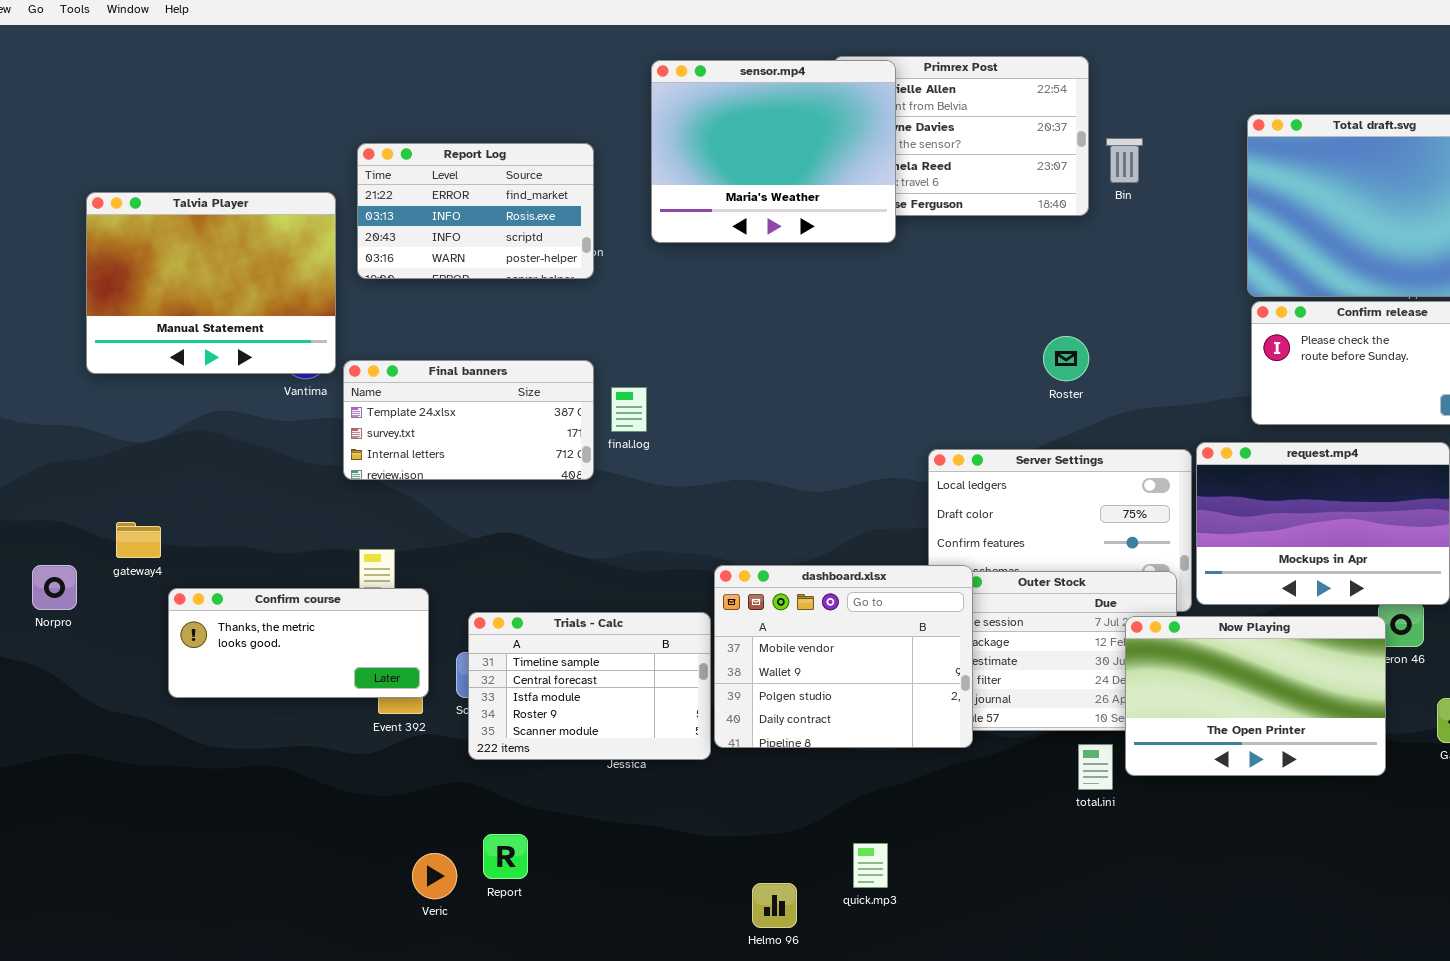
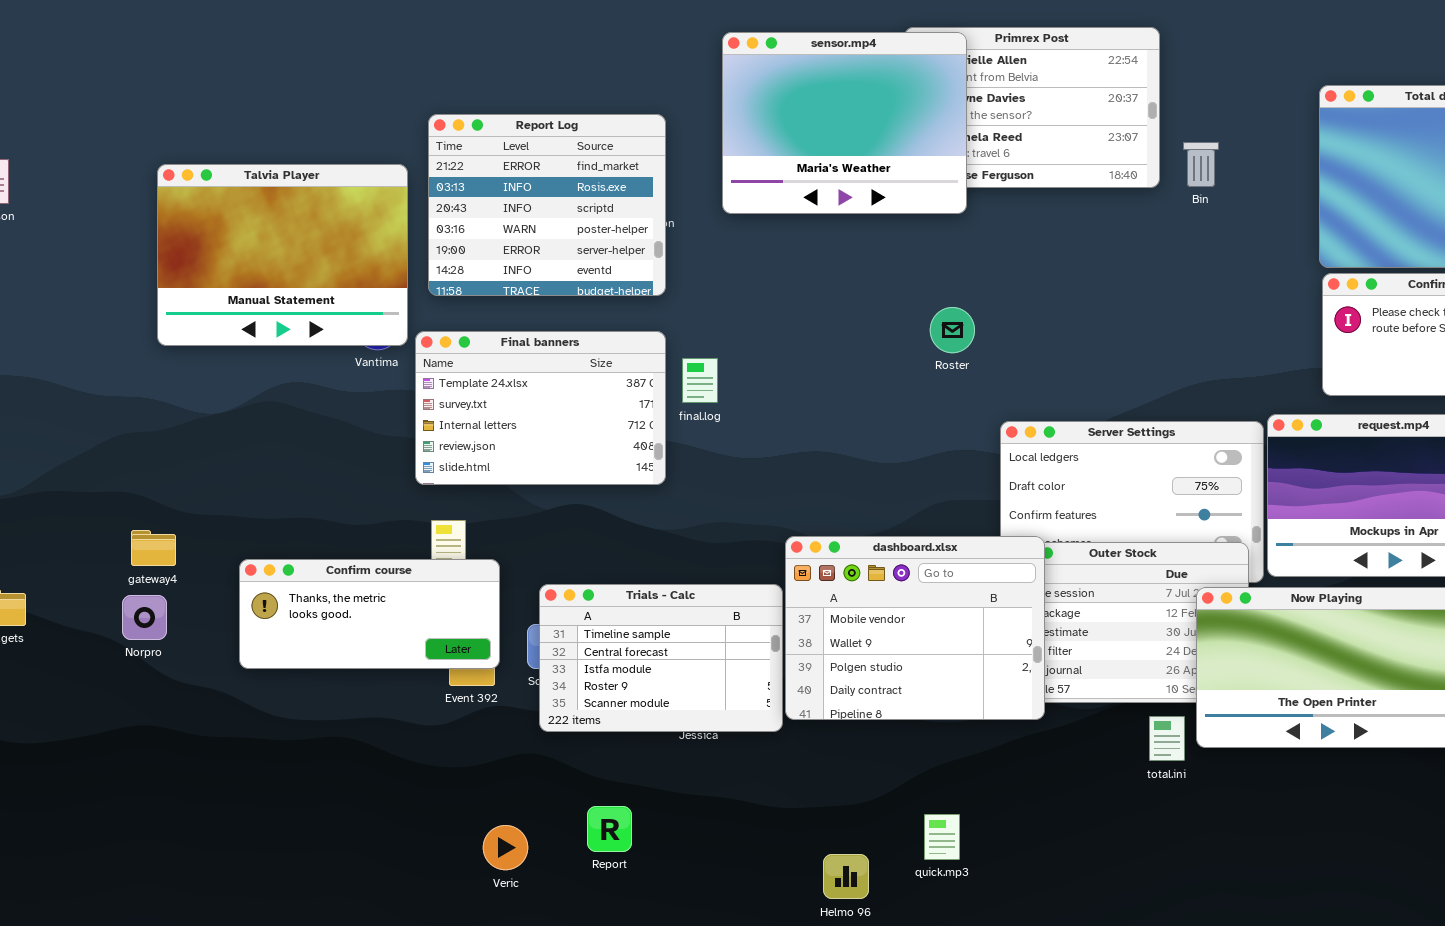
Bin: [1106,138,1143,183] -> [1183,142,1219,187], moved
Report Log: [357,143,594,279] -> [428,114,666,296], resized
Roster: [1043,336,1089,381] -> [930,307,975,353], moved
Final banners: [343,360,594,480] -> [415,331,666,485], resized
gateway4: [116,522,161,558] -> [131,530,176,566], moved
Norpro: [32,565,77,610] -> [122,595,167,640], moved
Report: [483,834,528,879] -> [587,806,632,852], moved

